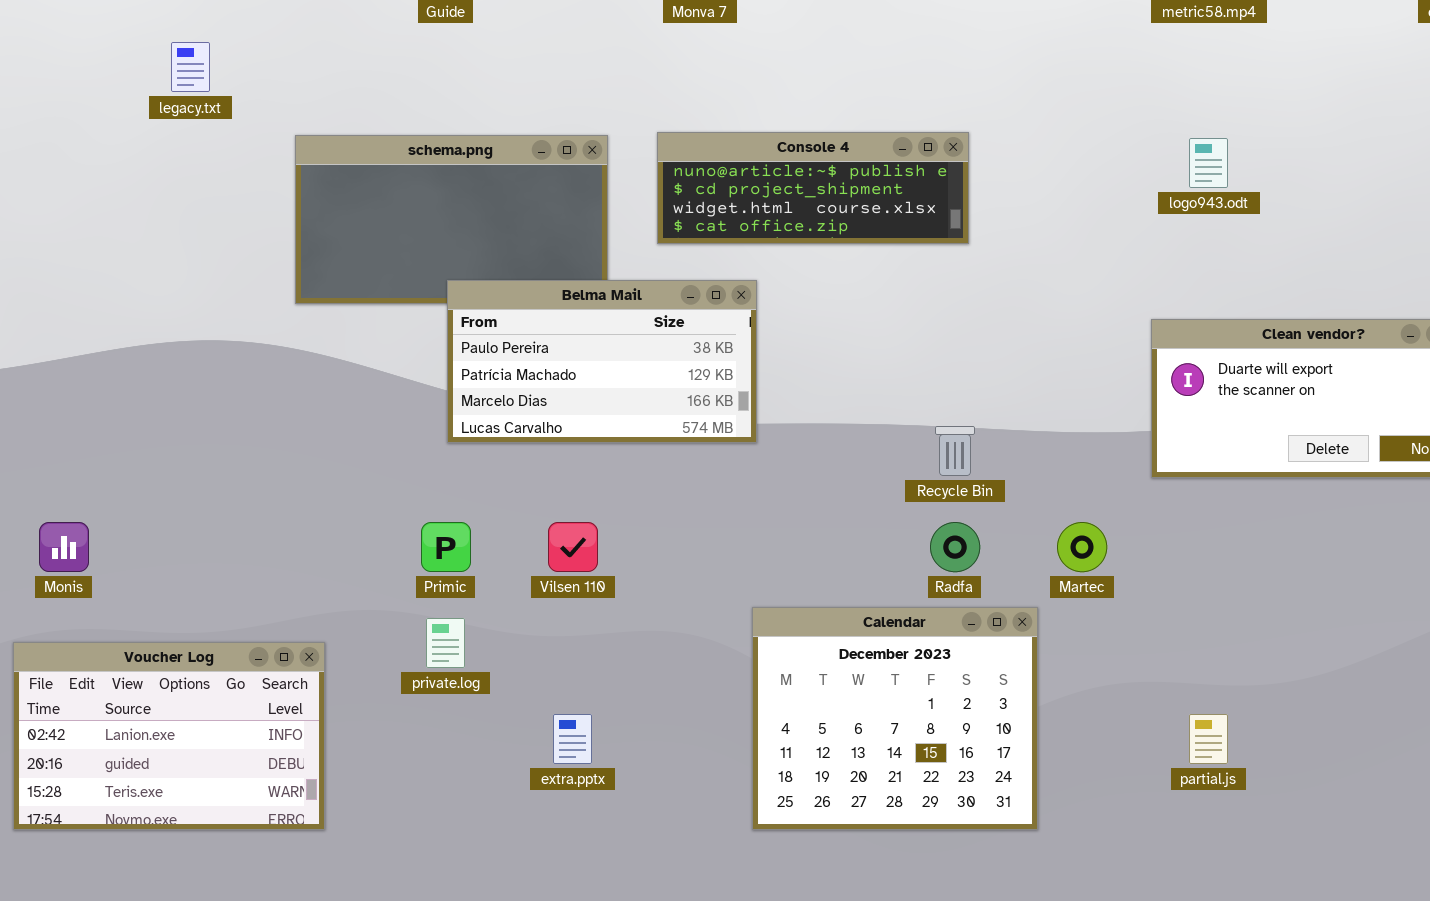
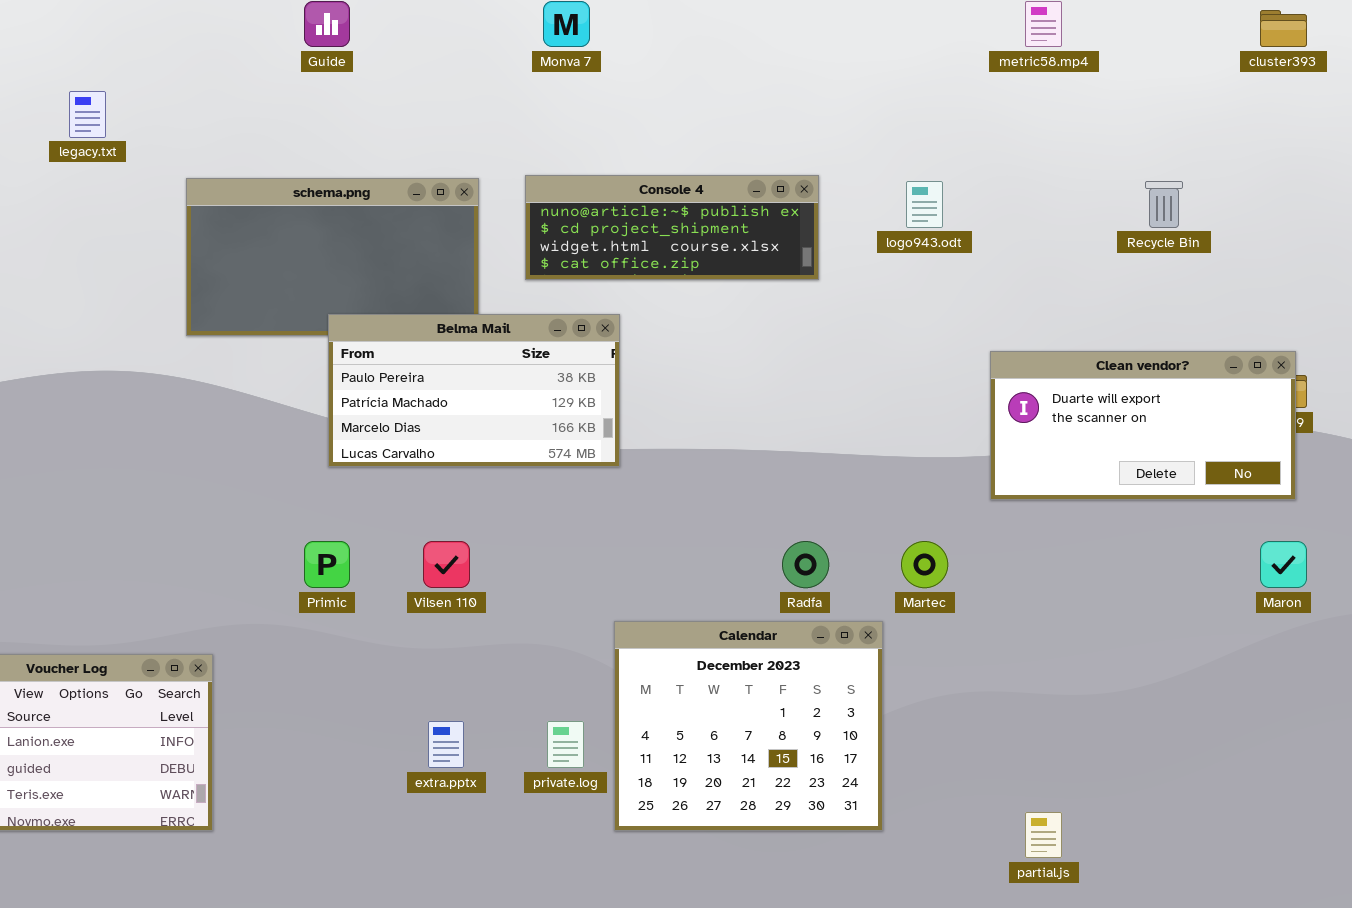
logo943.odt: [1189,138,1228,188] -> [906,181,943,228], moved
Recycle Bin: [935,426,975,476] -> [1145,181,1183,228], moved
private.log: [426,618,465,668] -> [547,721,584,768], moved
partial.js: [1189,714,1228,764] -> [1025,812,1062,858], moved

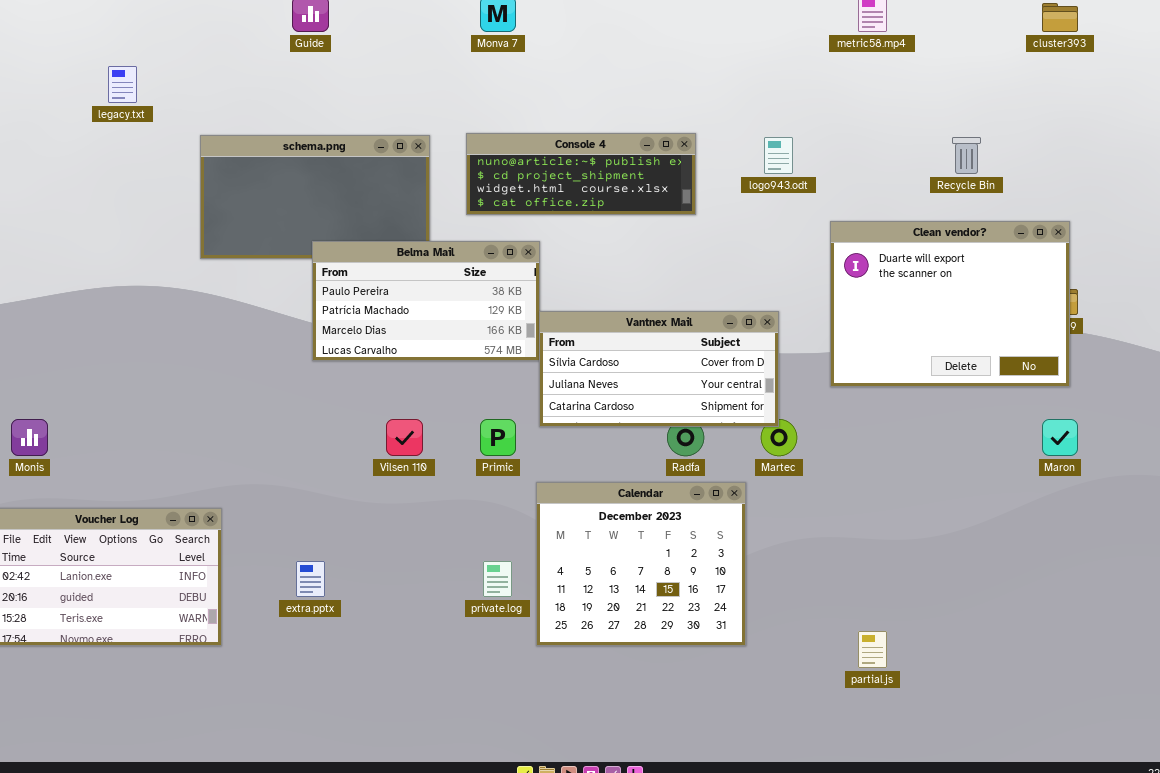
Clean vendor?: [990,351,1296,500] -> [830,221,1070,387], resized
Vantnex Mail: none -> [539,311,779,427], opened
Primic: [304,541,350,588] -> [480,419,516,456], moved
extra.pptx: [428,721,464,768] -> [296,561,325,597], moved

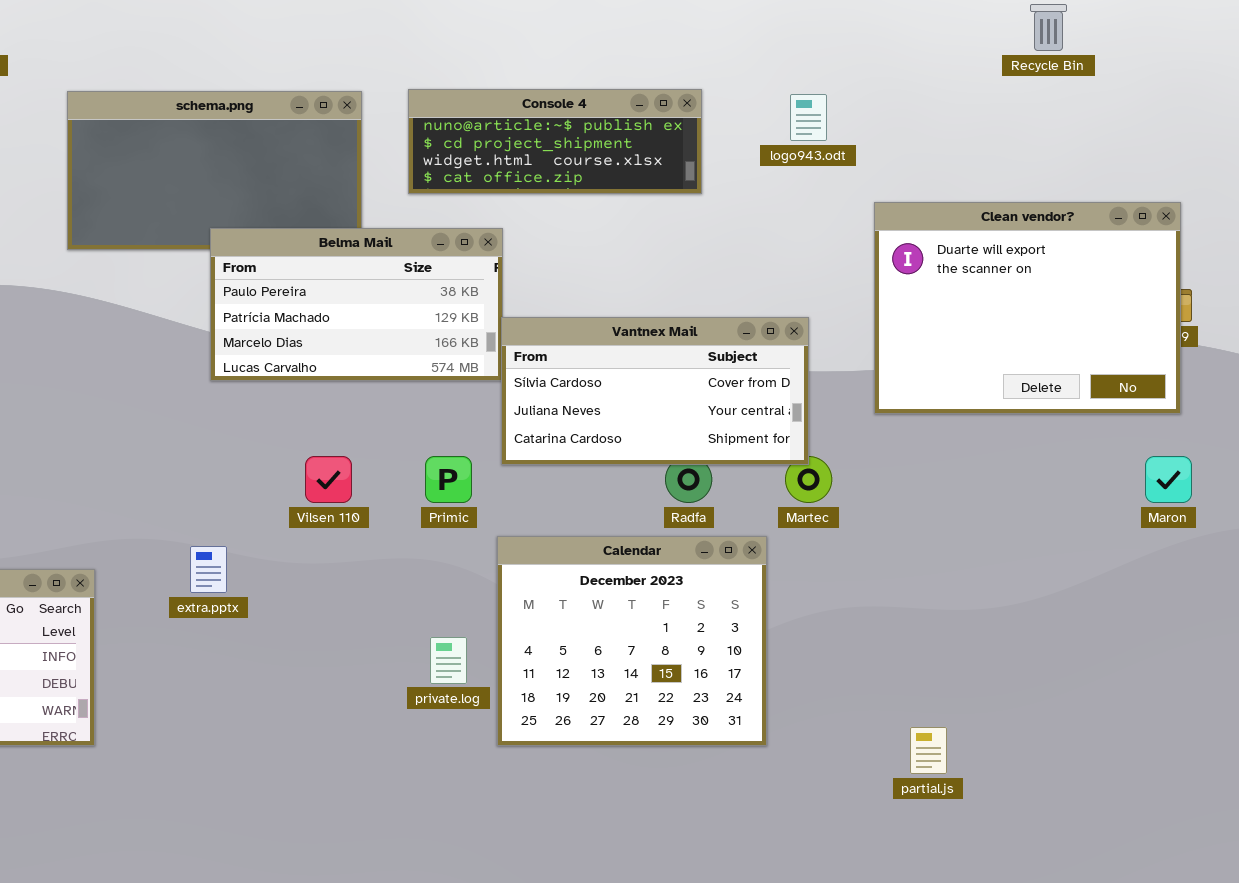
Recycle Bin: [952,137,981,174] -> [1030,4,1067,51], moved
extra.pptx: [296,561,325,597] -> [190,546,227,593], moved

